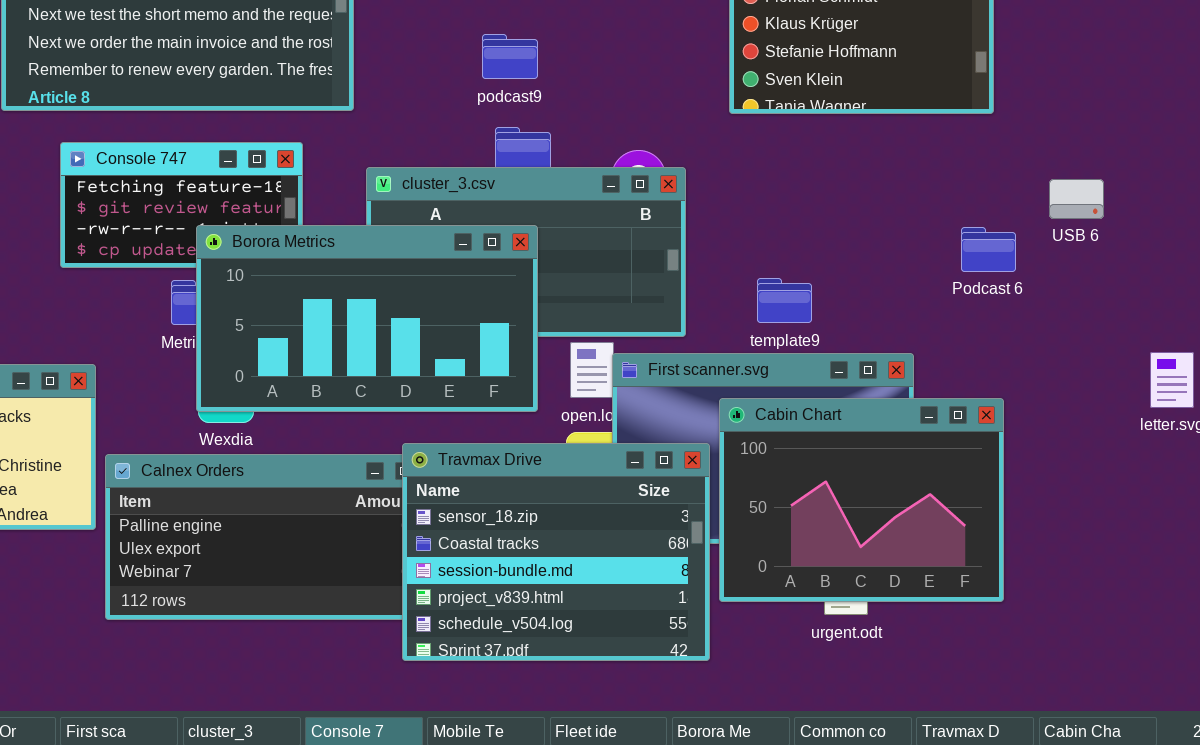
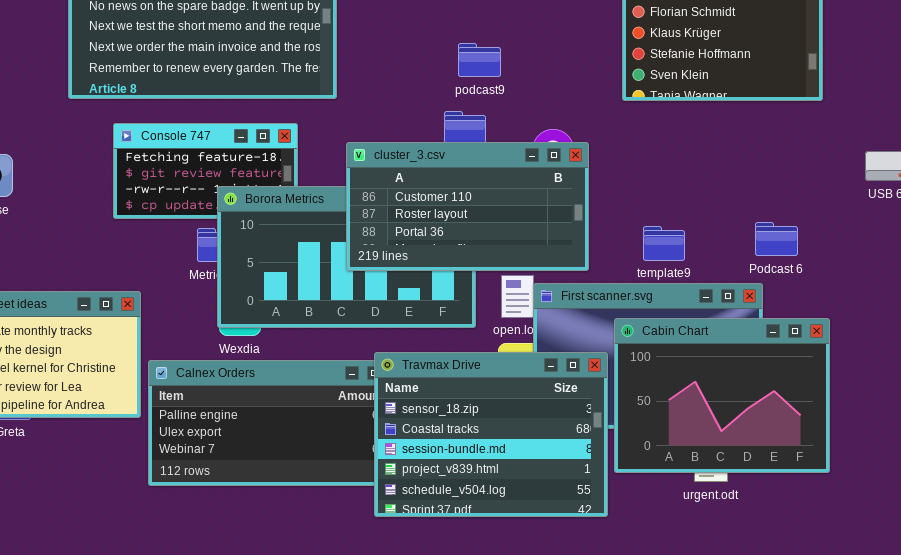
podcast9: [482,34,538,79] -> [458,43,501,77], moved
cluster_3.csv: [366,167,686,337] -> [346,142,589,271], raised
Podcast 6: [961,227,1016,272] -> [755,222,798,256], moved

